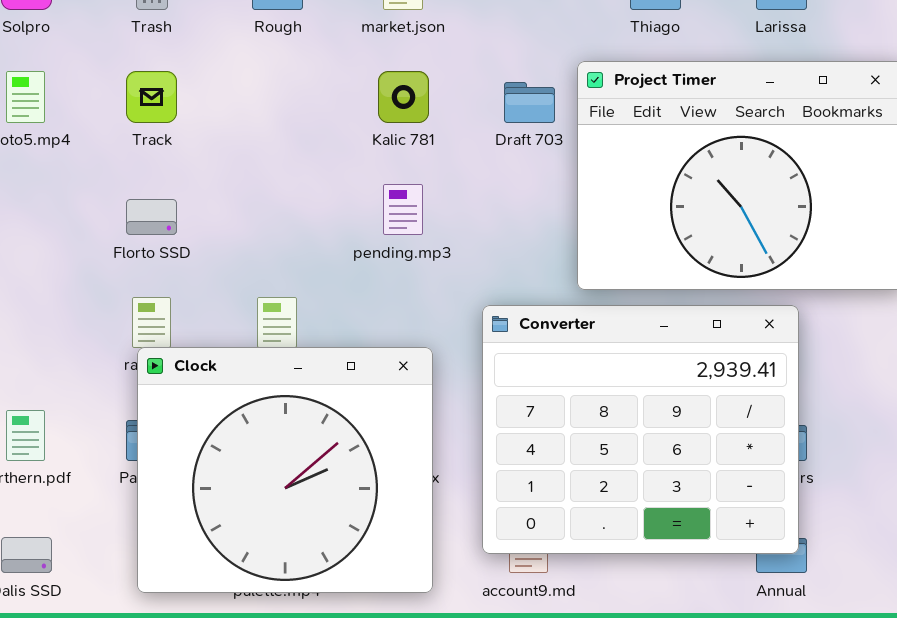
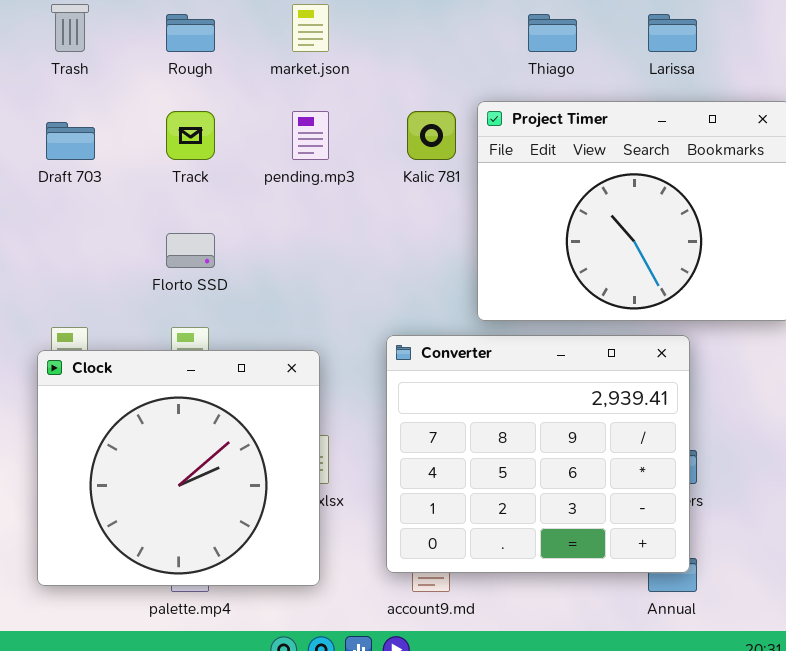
Track: [126,71,177,123] -> [166,111,215,160], moved
Kalic 781: [378,71,429,123] -> [407,111,456,160], moved
Draft 703: [504,82,555,123] -> [46,122,95,160], moved
pending.mp3: [383,184,423,235] -> [292,111,329,160], moved
Florto SSD: [126,199,177,235] -> [166,233,215,268], moved
Clock: [137,347,433,593] -> [37,350,320,586], moved

